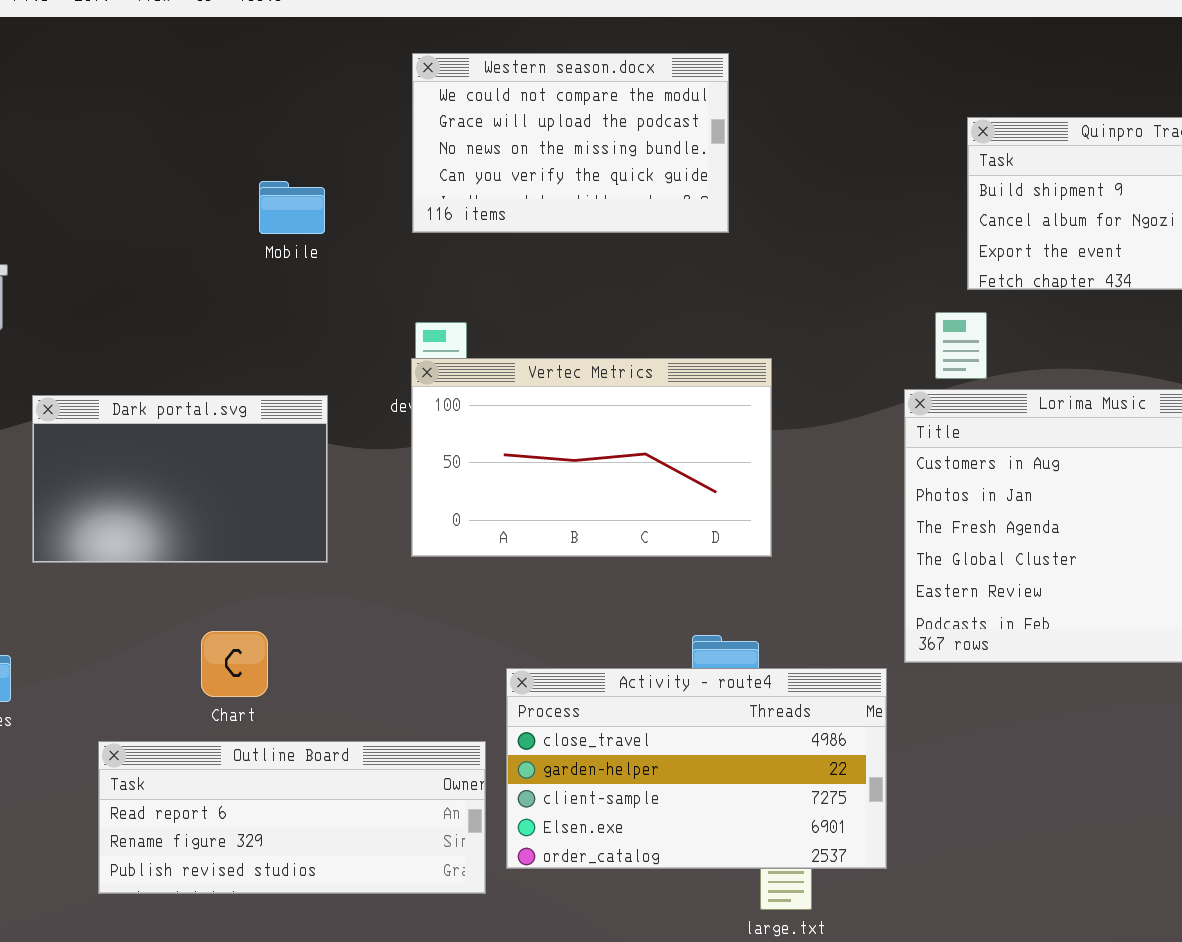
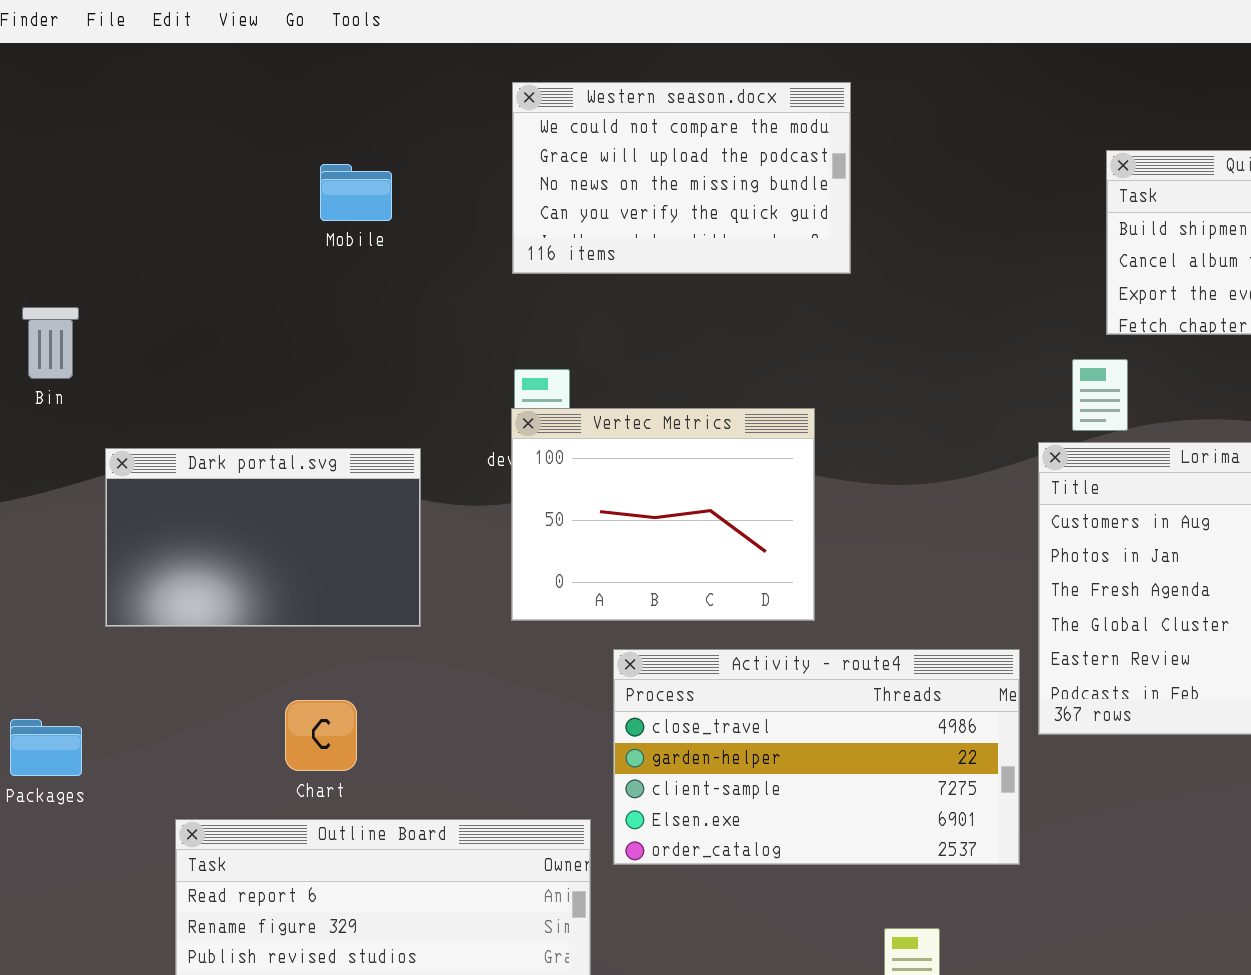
Mobile: [259,181,325,234] -> [320,164,392,221], moved
Vertec Metrics: [411,358,772,557] -> [511,408,815,621], resized
Activity - route4: [506,668,887,869] -> [613,649,1020,865], moved

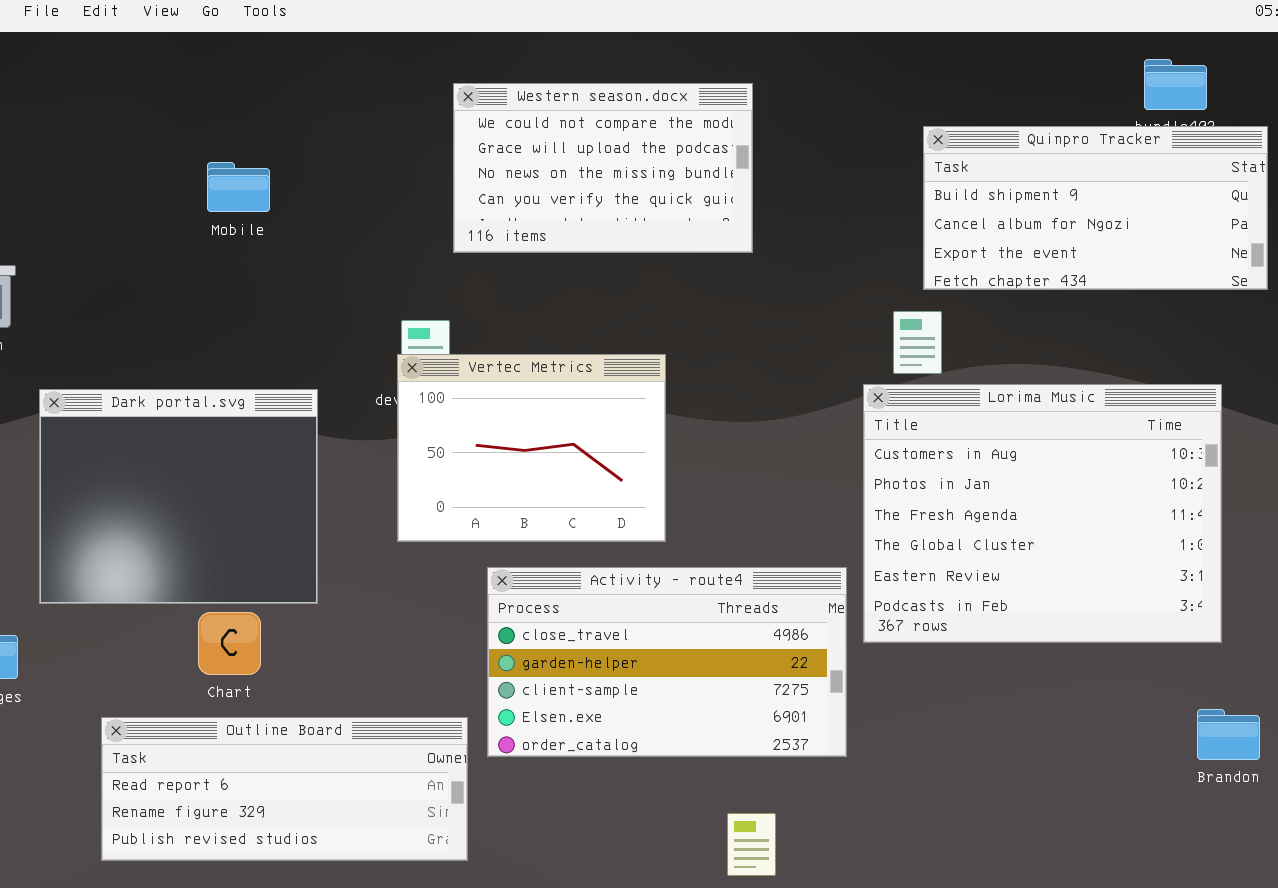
Western season.docx: [512,82,851,274] -> [453,83,753,253], moved
Mobile: [320,164,392,221] -> [207,162,270,212], moved
Dark portal.svg: [105,448,421,627] -> [39,389,318,604], resized

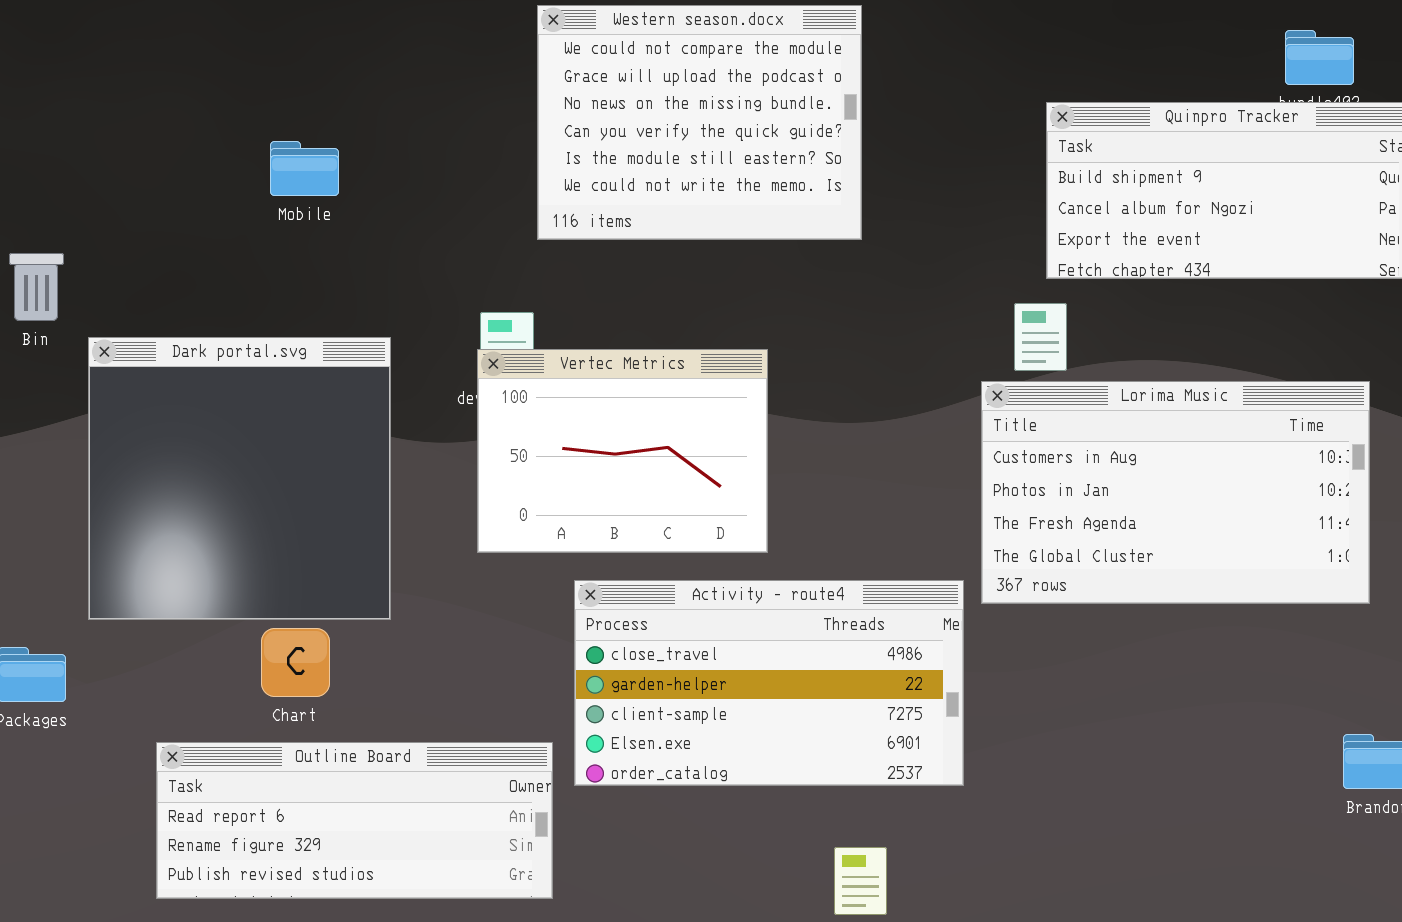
Western season.docx: [453,83,753,253] -> [537,5,862,240], resized
Lorima Music: [863,384,1222,643] -> [981,381,1370,604], resized
Dark portal.svg: [39,389,318,604] -> [88,337,391,620], resized

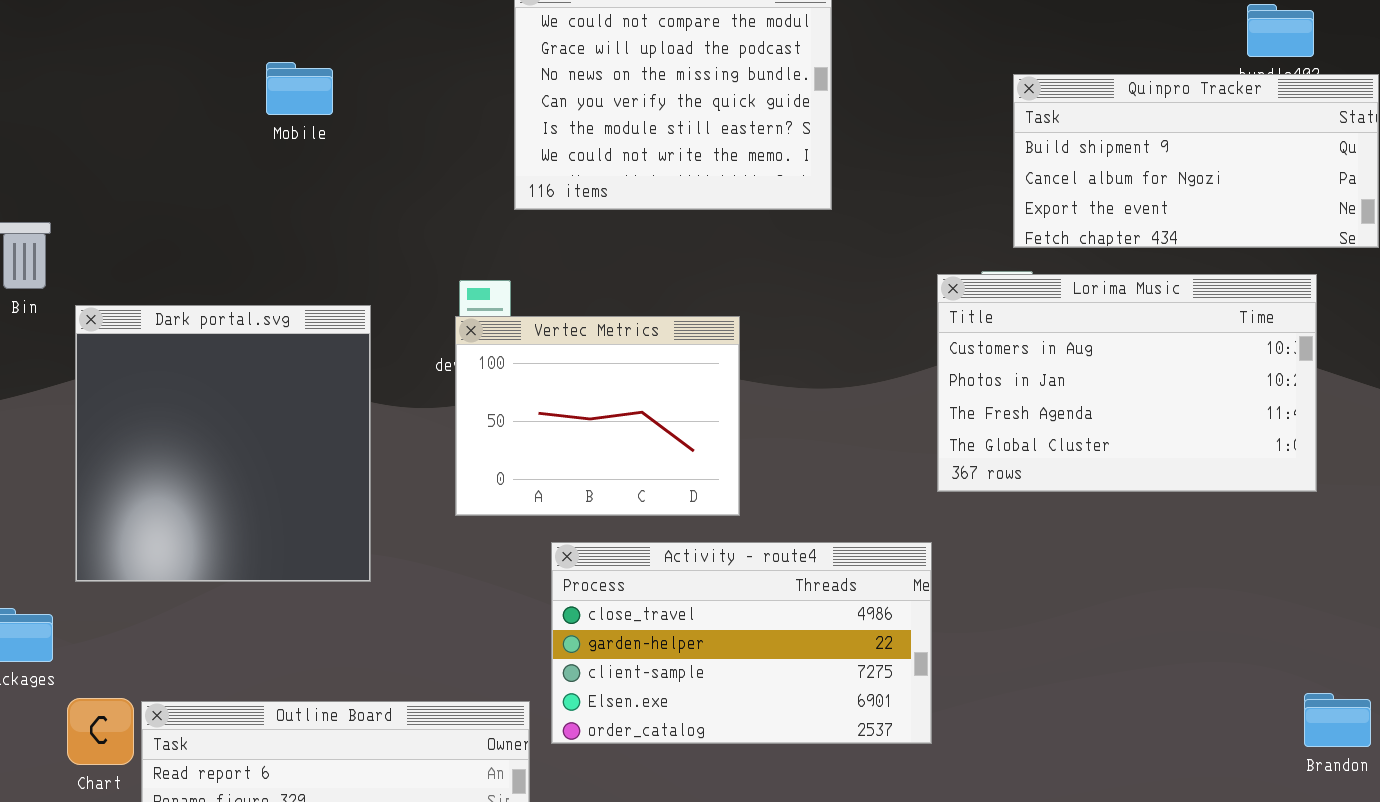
Mobile: [270,141,339,196] -> [266,62,333,115], moved
Lorima Music: [981,381,1370,604] -> [937,274,1317,492], moved
Chart: [261,628,330,697] -> [67,698,134,765], moved

